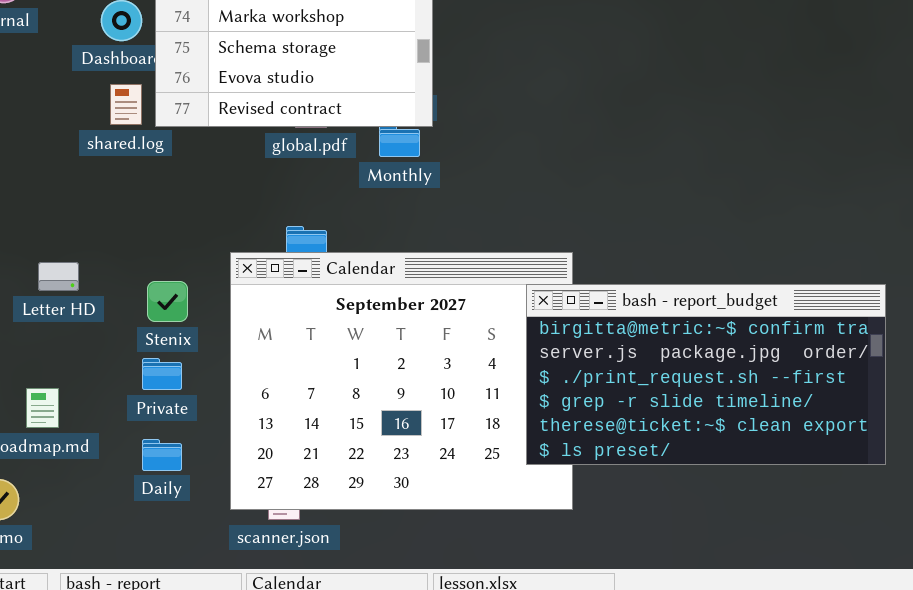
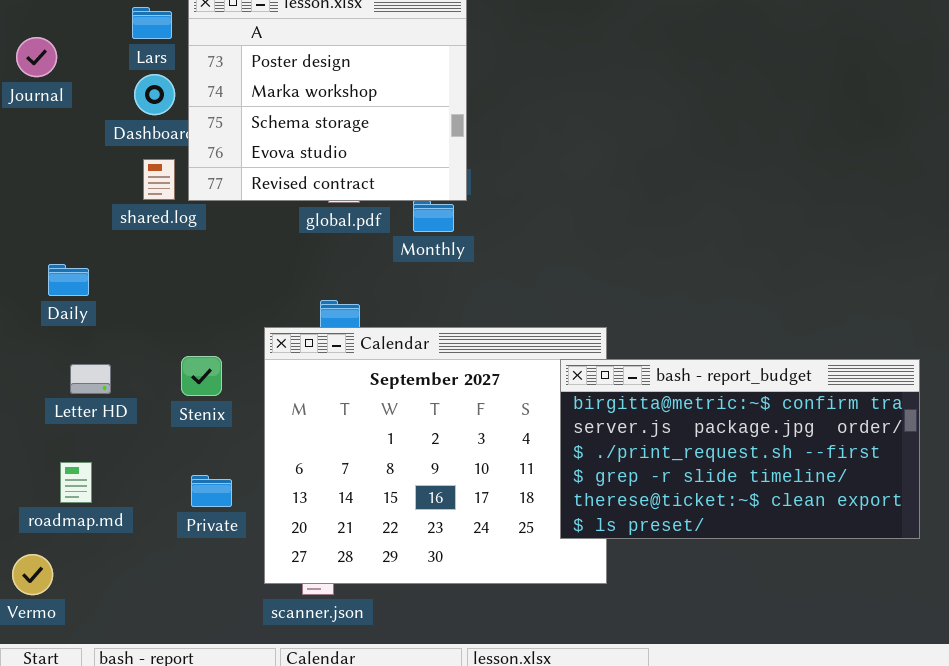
Letter HD: [38,262,79,291] -> [70,364,111,394], moved
Private: [142,358,182,390] -> [191,475,232,507], moved
Daily: [142,439,182,471] -> [48,264,89,296], moved

